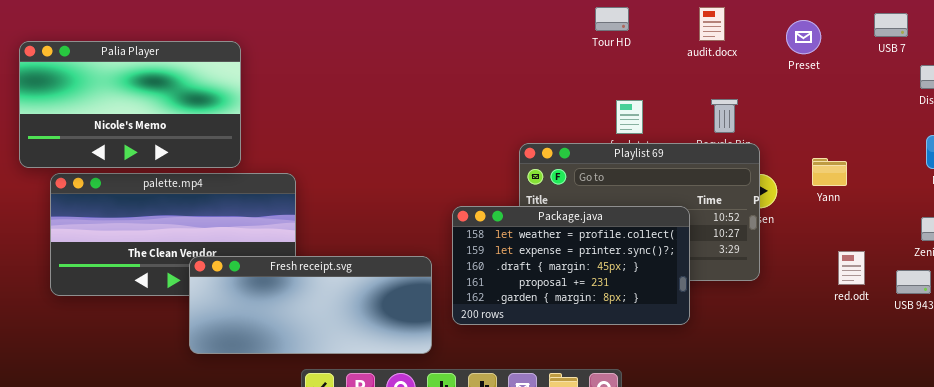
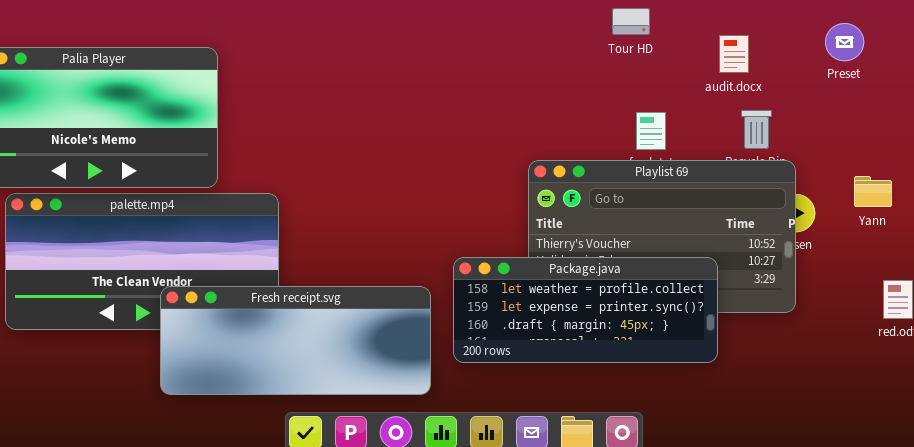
audit.docx: [699,7,725,41] -> [719,35,749,73], moved
Package.java: [452,206,690,325] -> [453,257,718,363], resized

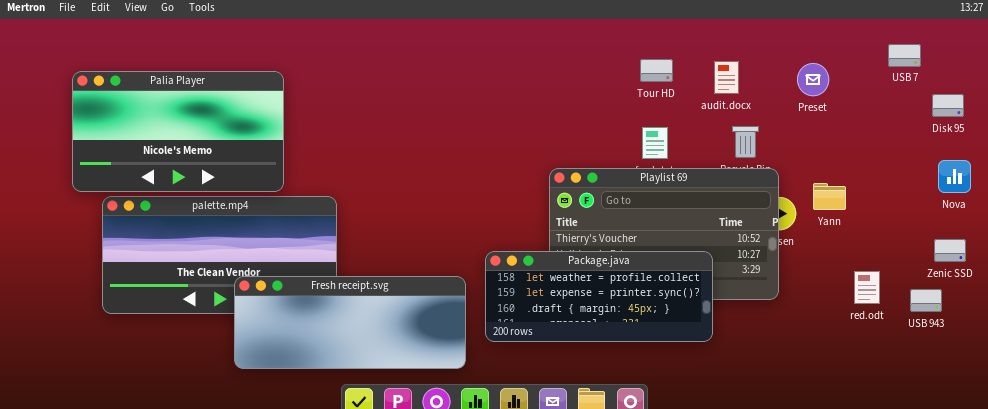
Tour HD: [612,8,650,35] -> [640,59,673,82], moved
Preset: [825,23,864,61] -> [797,63,829,96], moved
Yann: [854,176,892,207] -> [813,183,846,210], moved

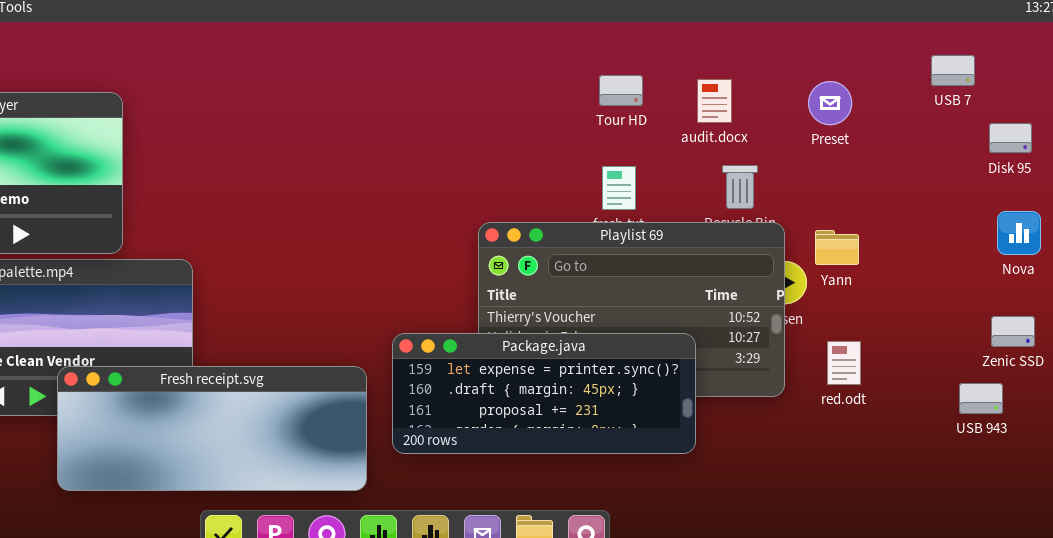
Yann: [813,183,846,210] -> [815,230,859,265], moved
Package.java: [485,251,713,342] -> [392,333,696,454], scrolled down 1 row
red.odt: [854,271,880,304] -> [827,341,861,385], moved

